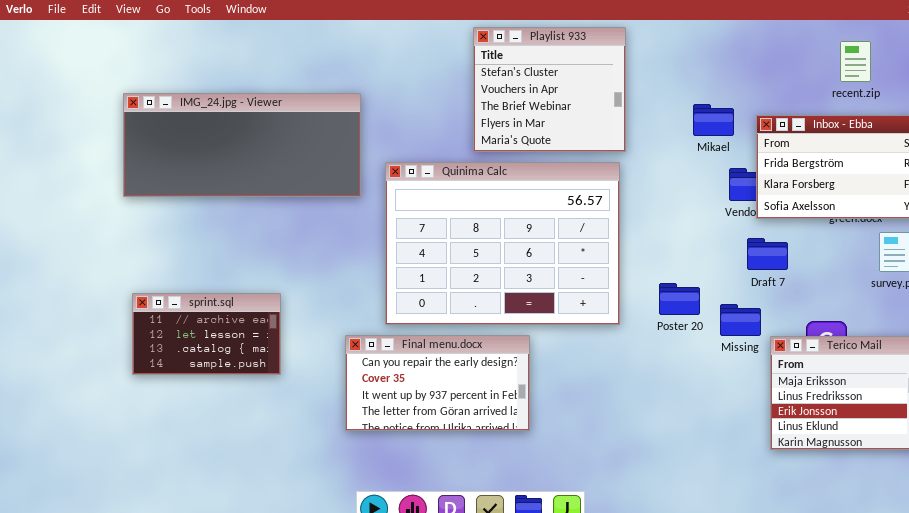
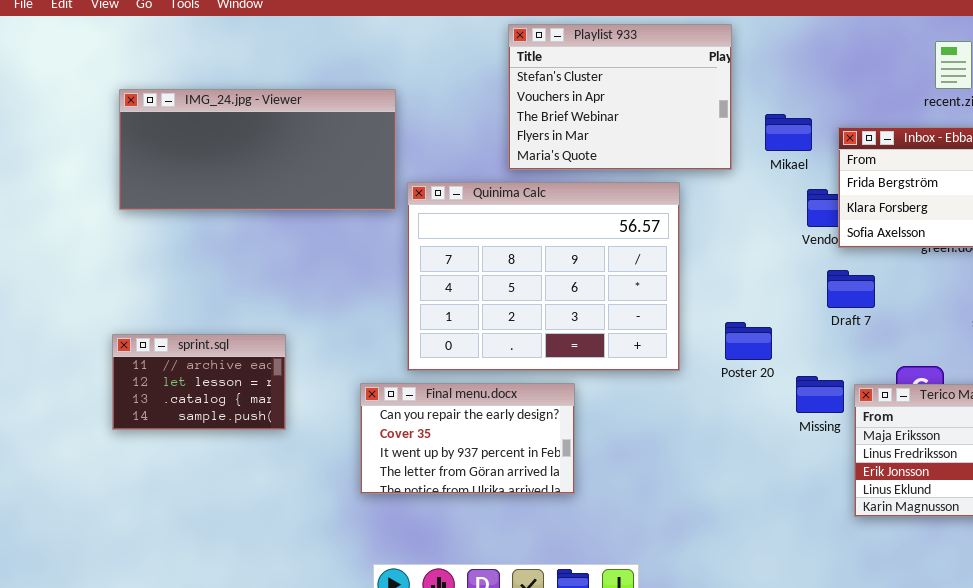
Playlist 933: [473,27,626,152] -> [508,24,732,170], resized
IMG_24.jpg - Viewer: [123,93,361,197] -> [119,89,396,210], moved
Missing: [720,304,761,336] -> [796,376,844,413], moved

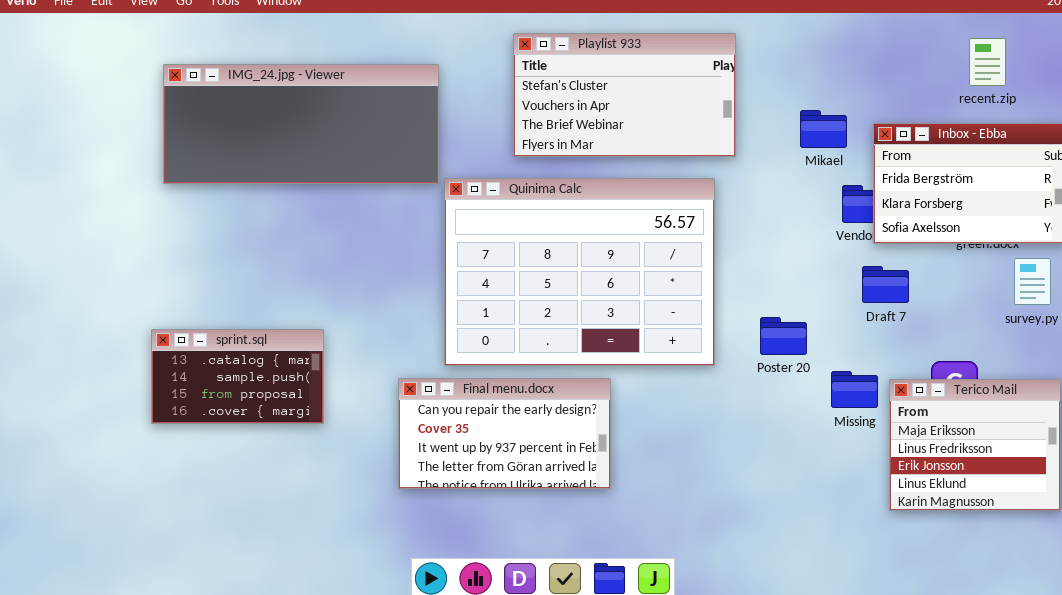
Playlist 933: [508,24,732,170] -> [513,33,736,157], moved, resized
IMG_24.jpg - Viewer: [119,89,396,210] -> [163,64,439,184], moved
sprint.sql: [112,334,286,430] -> [151,329,324,424], scrolled down 2 rows

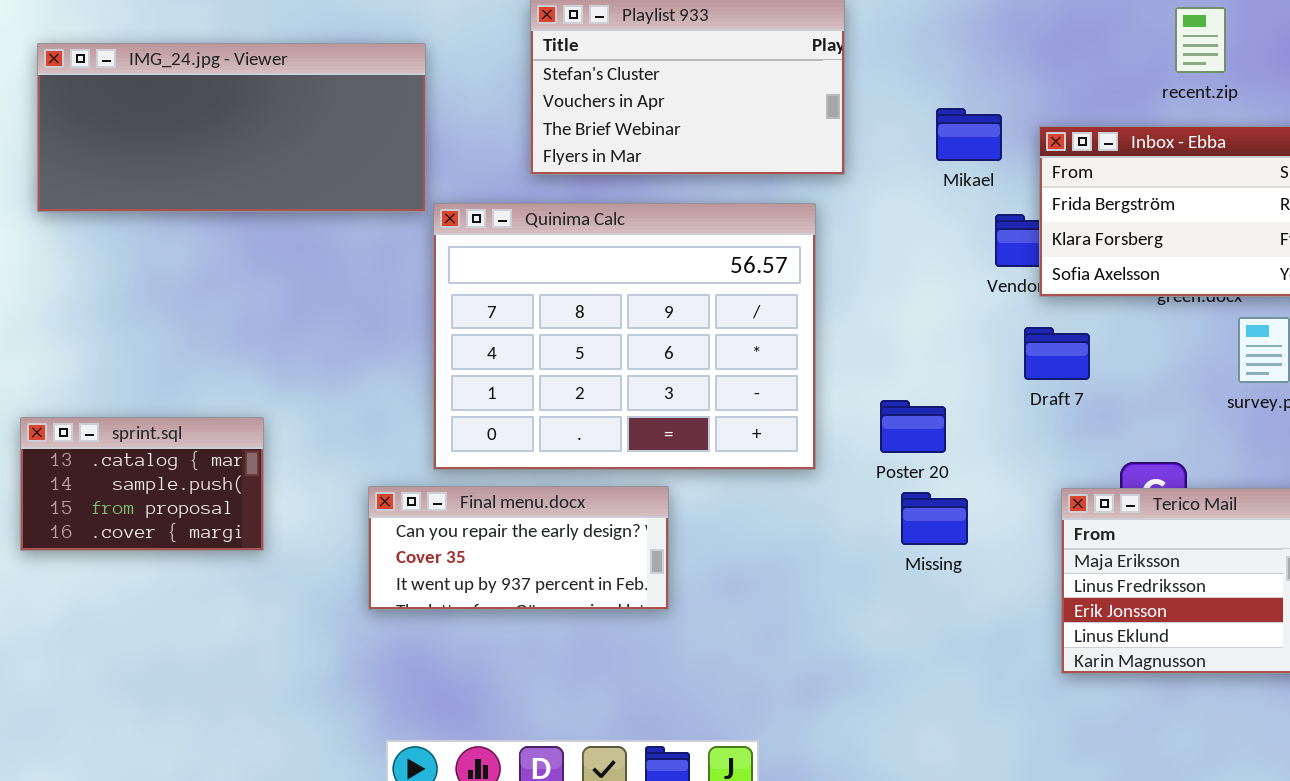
Missing: [831,371,878,408] -> [901,492,968,545], moved
Final menu.docx: [398,378,611,489] -> [368,486,669,610], resized

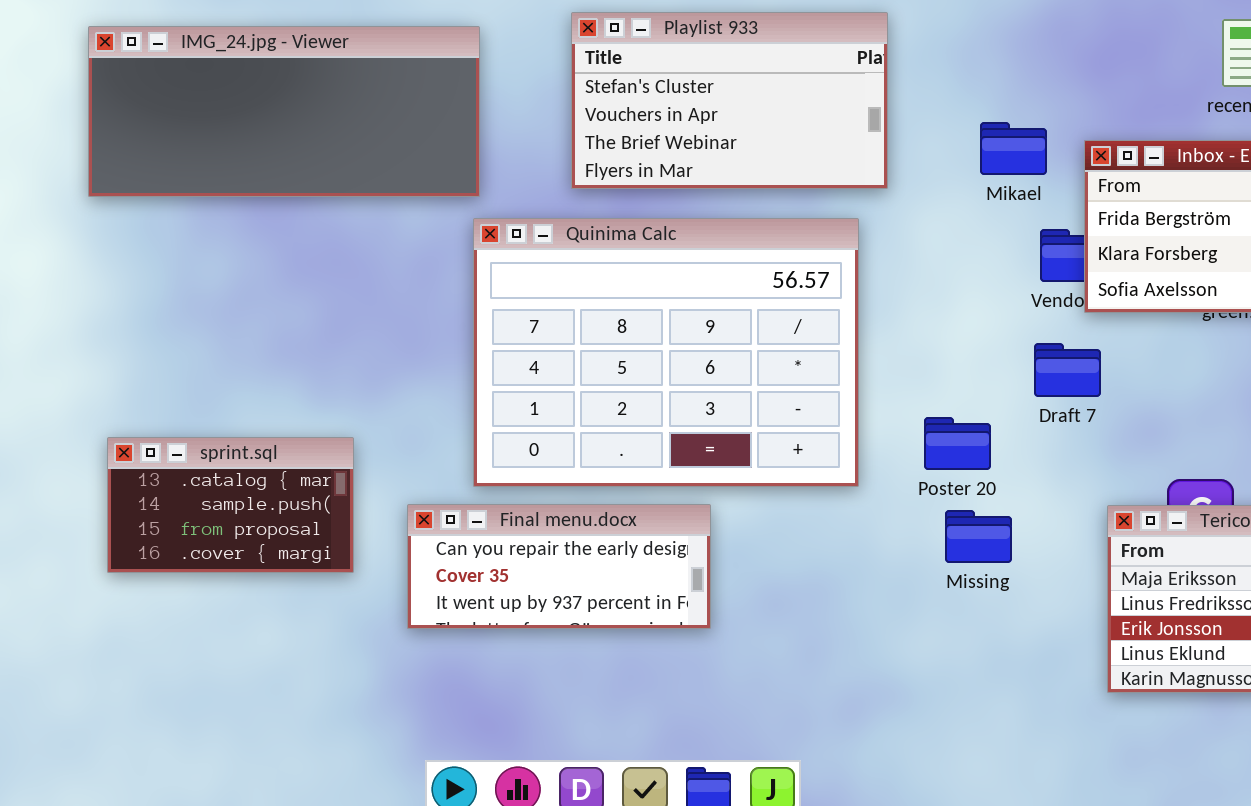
IMG_24.jpg - Viewer: [37,43,426,212] -> [88,26,480,197], moved
Draft 7: [1024,327,1090,380] -> [1034,343,1101,397], moved
sprint.sql: [20,417,264,551] -> [107,437,354,573], moved

